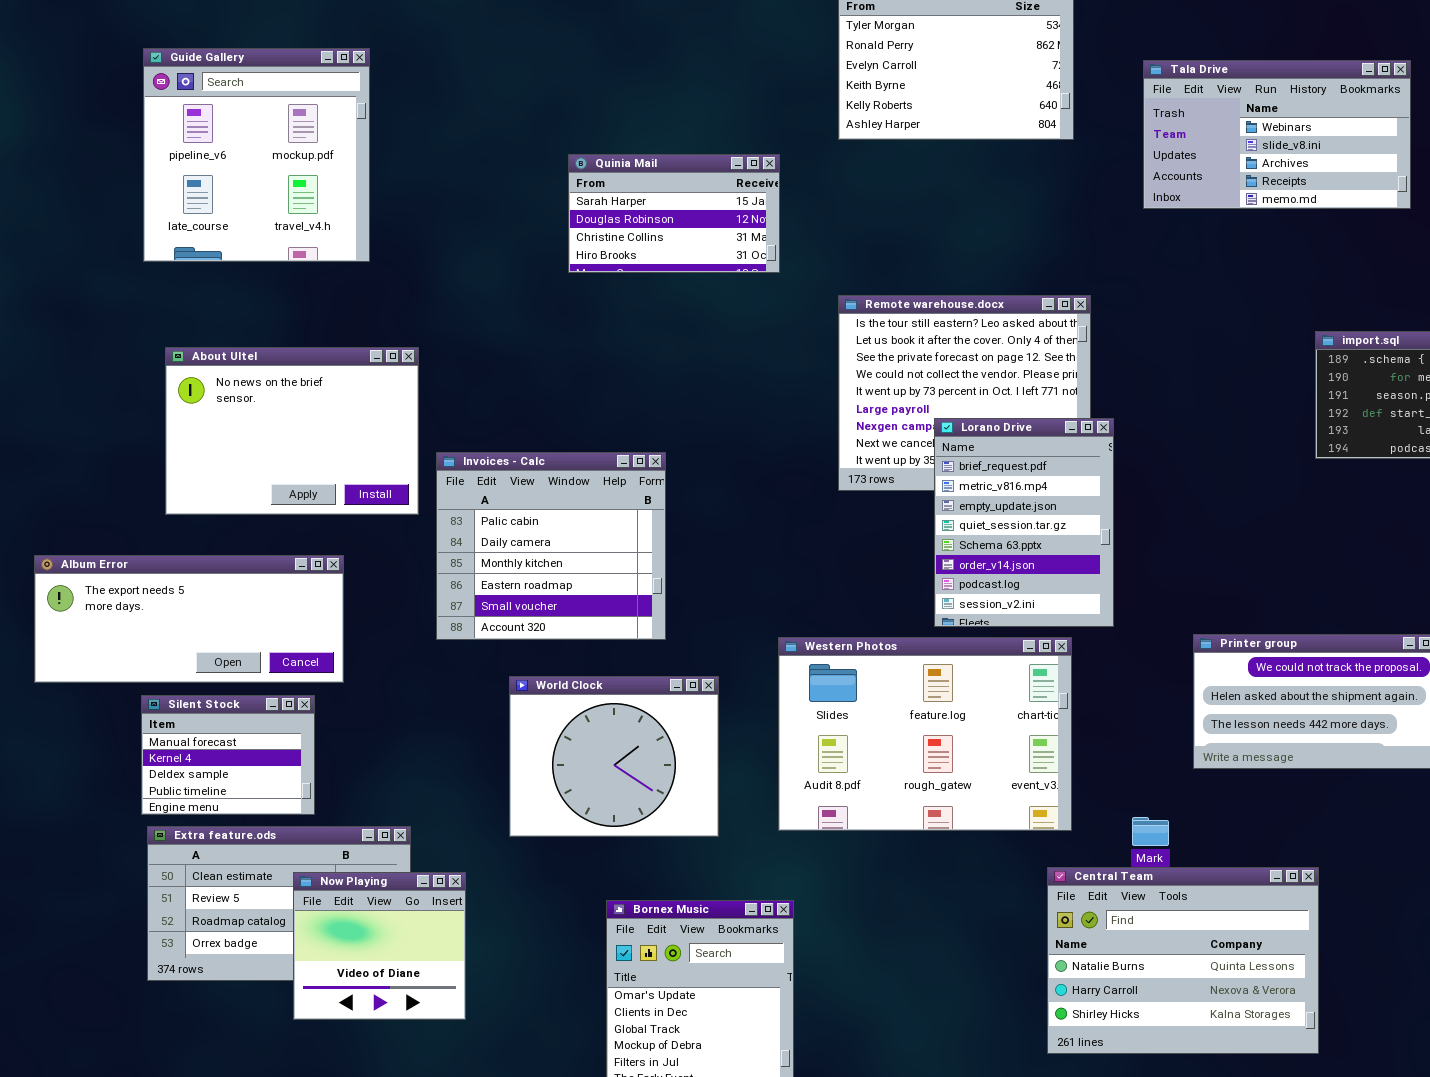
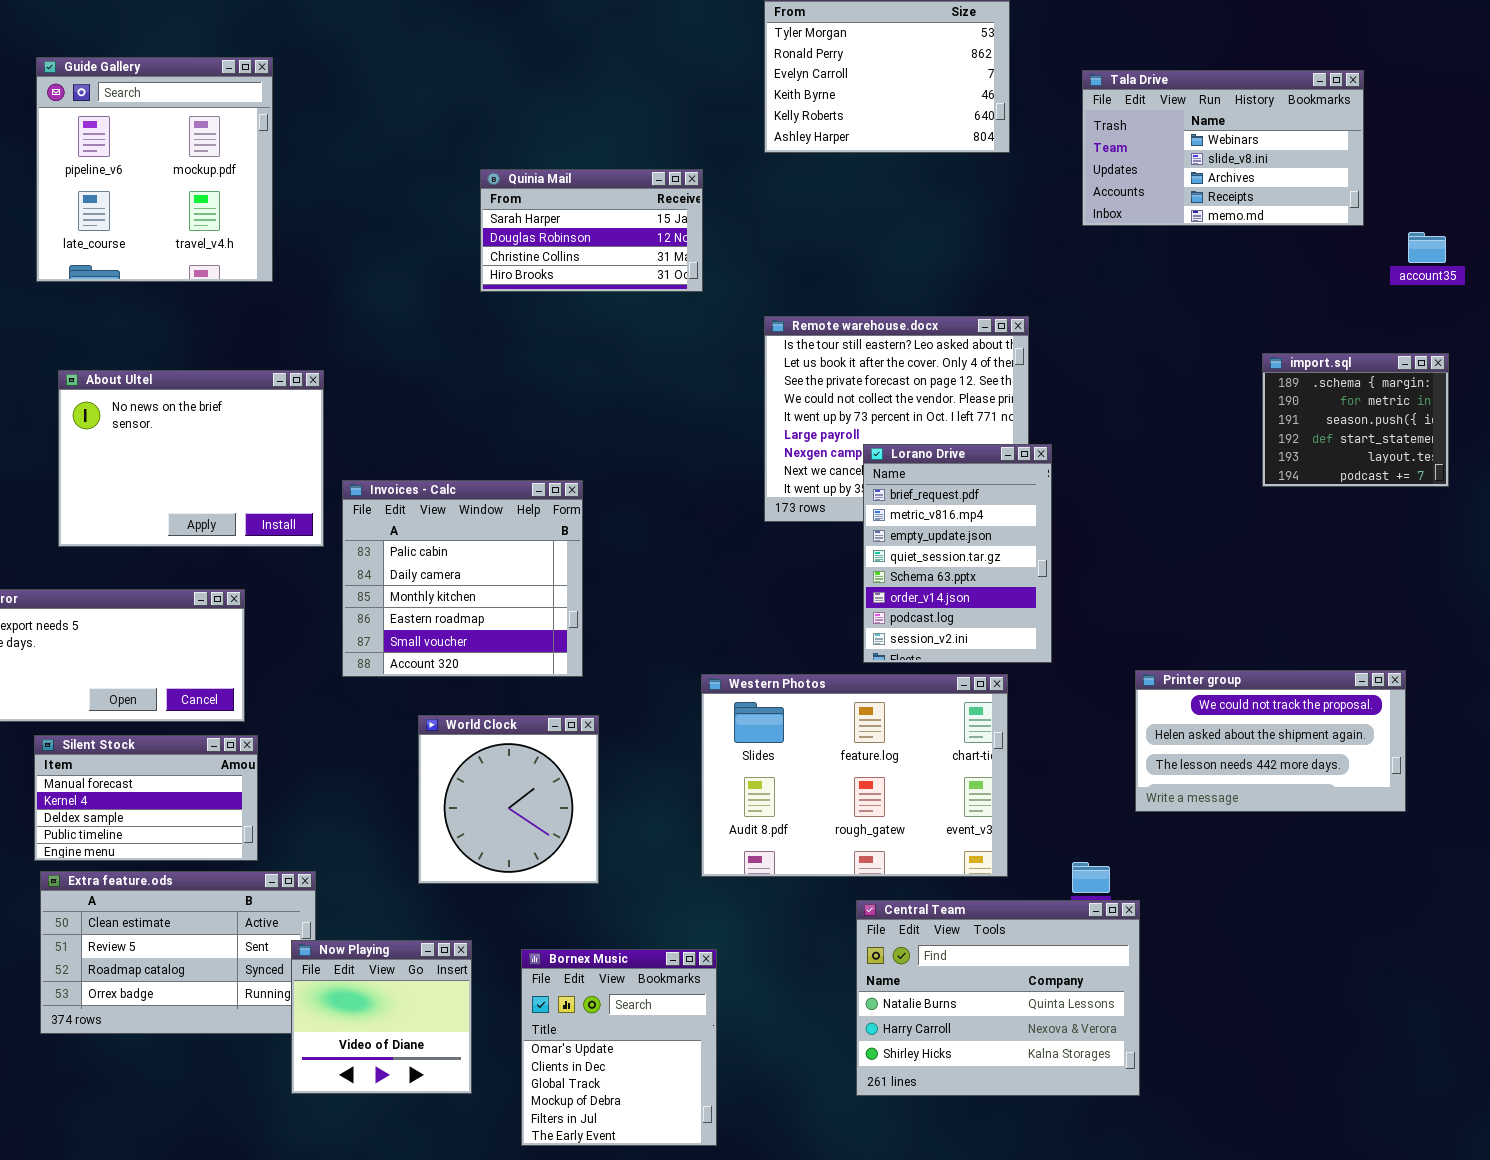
World Clock: [509,676,719,837] -> [418,715,599,884], resized
Silent Stock: [141,695,315,815] -> [34,735,258,861], resized
Central Team: [1047,867,1319,1054] -> [856,900,1140,1096], moved
Now Playing: [293,872,466,1020] -> [291,940,472,1094], moved

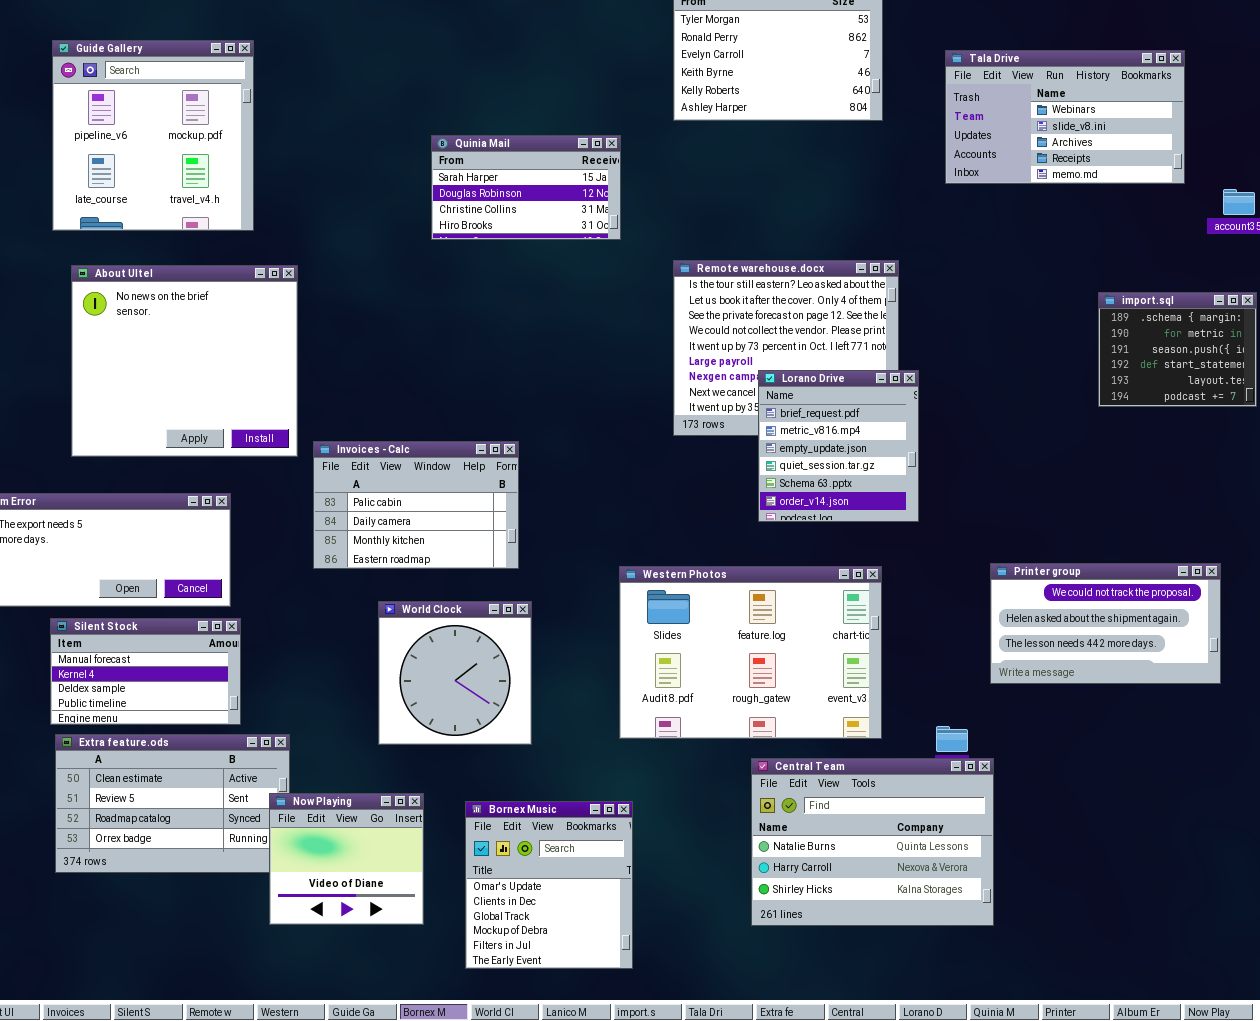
About Ultel: [58,370,324,547] -> [71,265,298,457], resized
Lorano Drive: [863,444,1052,663] -> [758,370,919,522], resized
Invoices - Calc: [342,480,583,677] -> [313,441,519,569], resized

